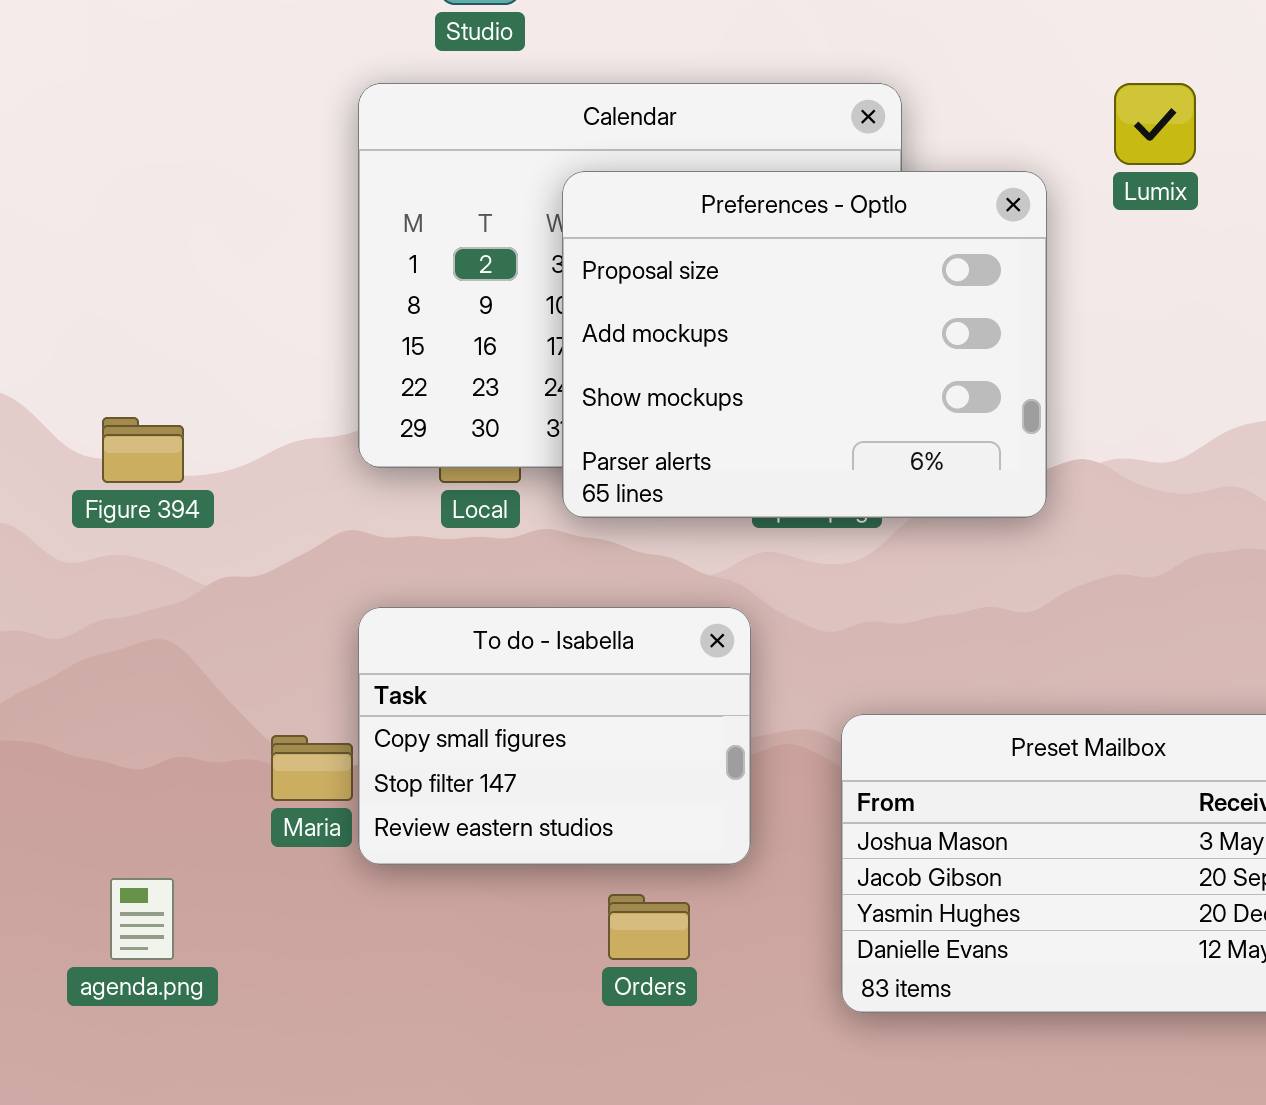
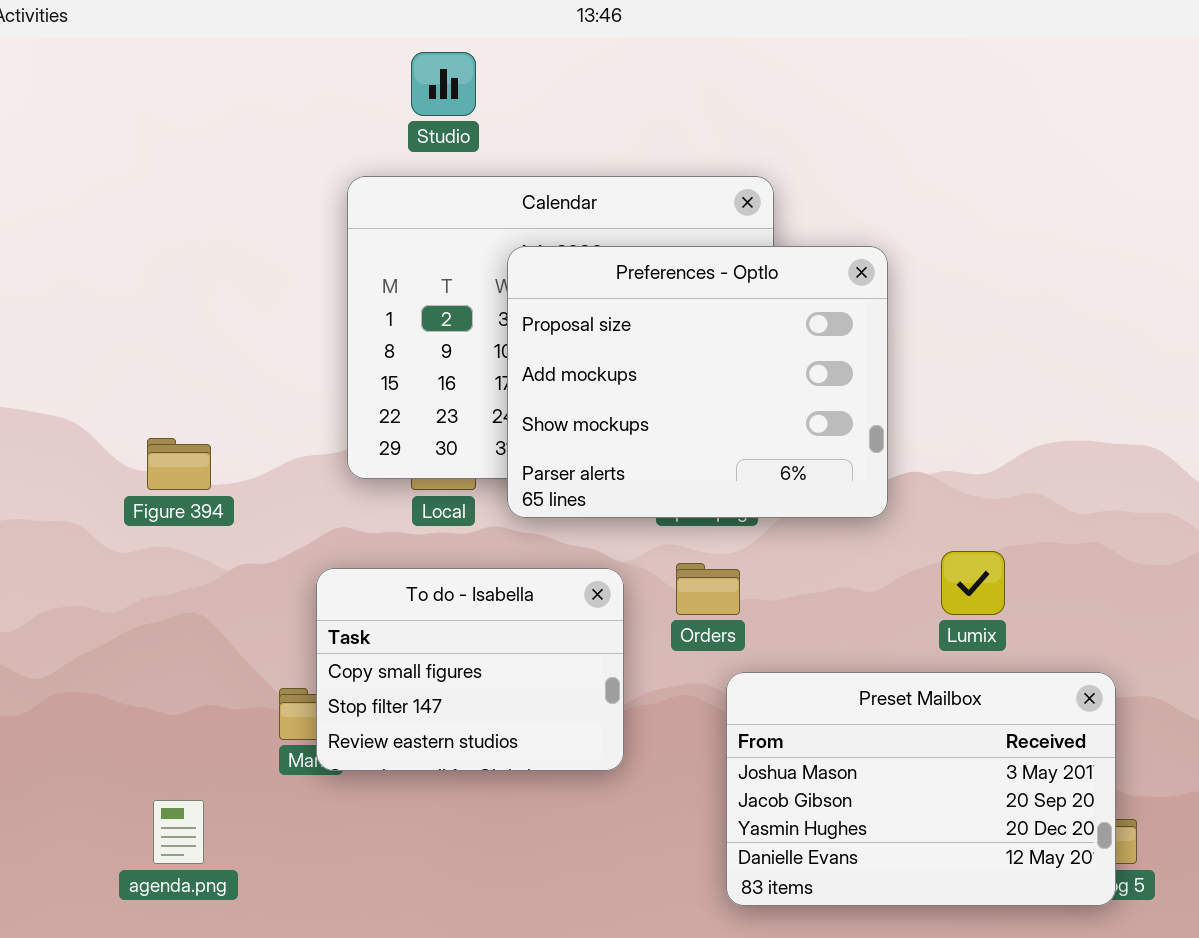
Lumix: [1114,83,1196,165] -> [941,551,1005,615], moved
To do - Isabella: [358,607,751,865] -> [316,568,624,771], moved
Orders: [608,894,690,960] -> [676,563,740,615], moved

